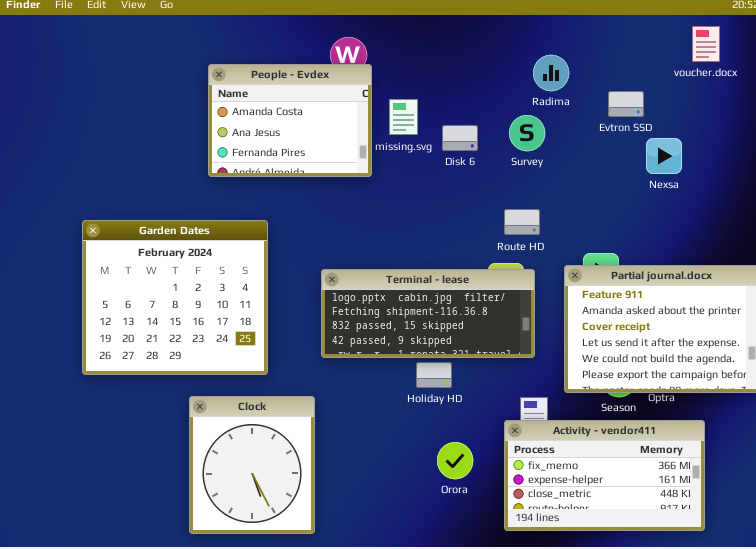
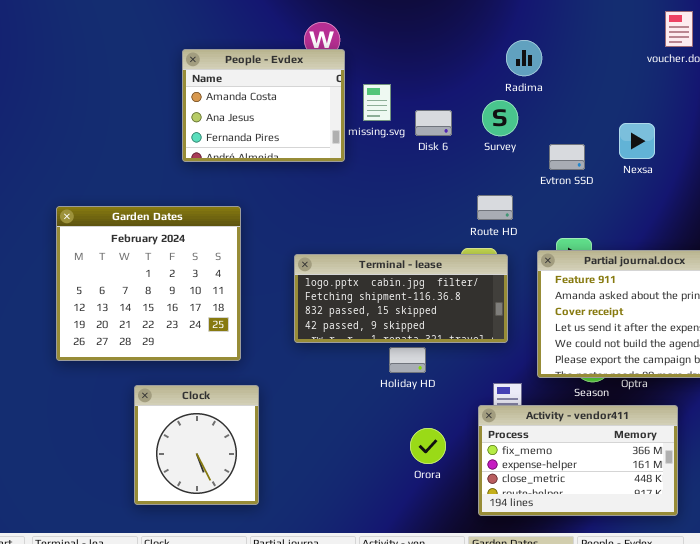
Evtron SSD: [608,91,644,117] -> [549,144,585,170], moved
Clock: [189,396,315,534] -> [134,385,259,505], moved, resized

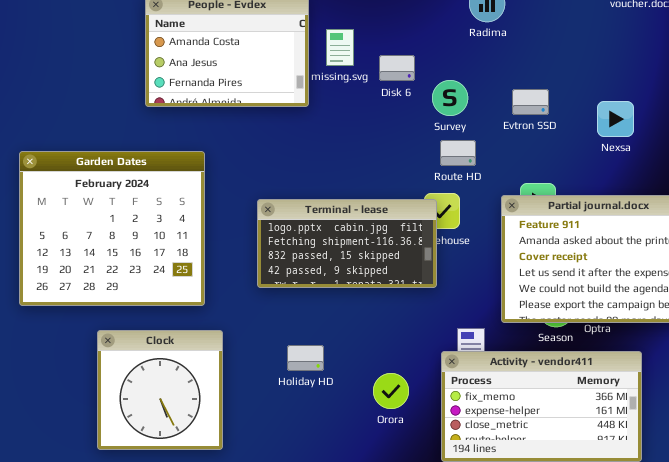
Survey: [482,100,518,136] -> [432,80,468,116], moved
Nexsa: [619,123,655,159] -> [597,101,634,137], moved
Terminal - lease: [294,254,508,343] -> [257,199,437,288], resized
Holiday HD: [389,347,426,373] -> [287,345,324,371], moved

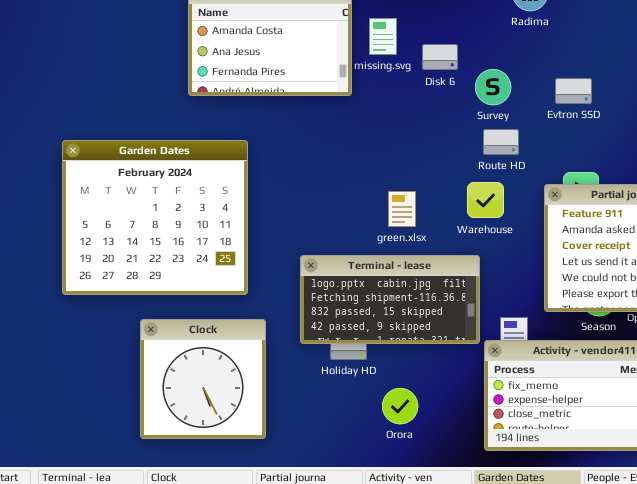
Terminal - lease: [257,199,437,288] -> [300,255,480,344], moved
Orora: [373,373,409,409] -> [382,388,418,424], moved

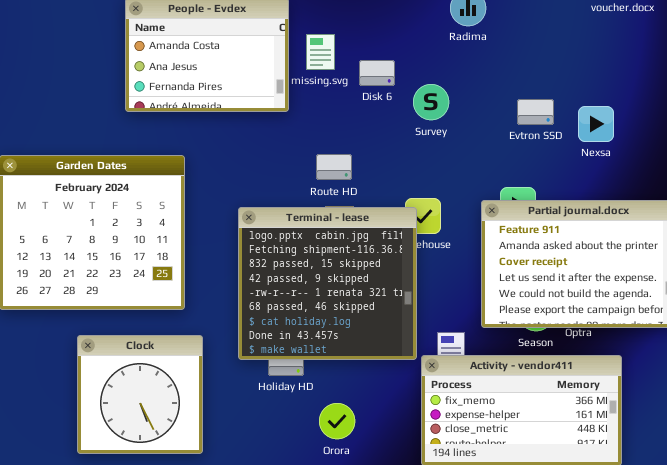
Evtron SSD: [555,78,592,104] -> [517,99,554,125], moved
Route HD: [483,129,519,155] -> [316,154,352,180], moved
Terminal - lease: [300,255,480,344] -> [238,207,417,360], resized

